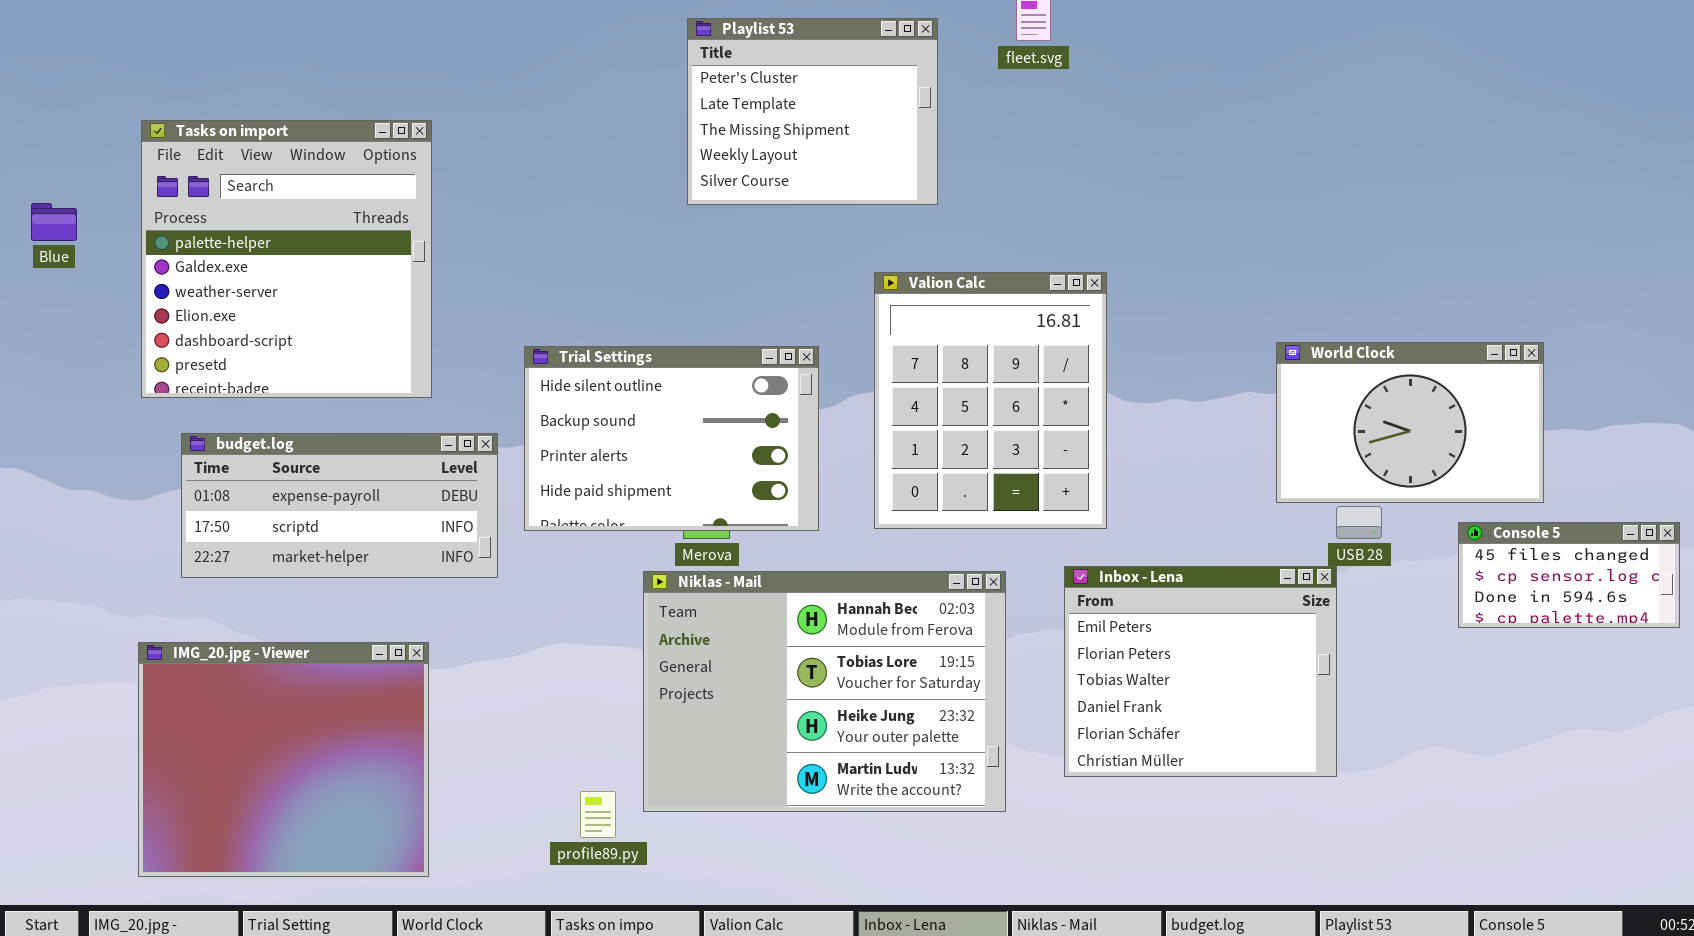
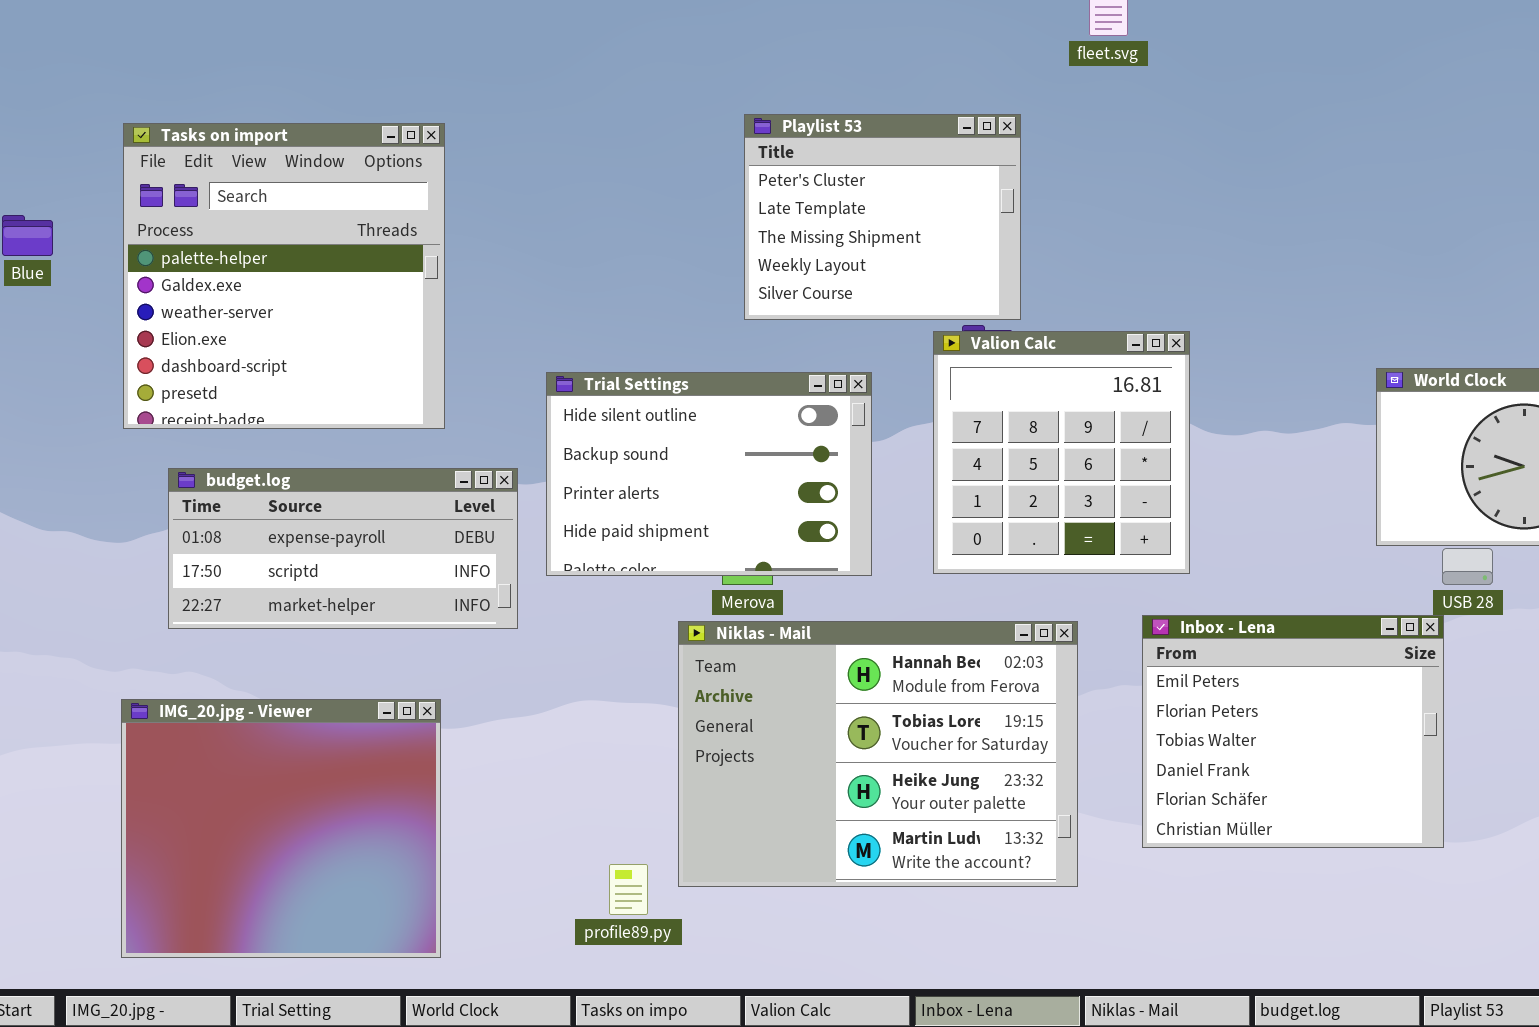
Playlist 53: [687,18,938,205] -> [744,114,1021,320], moved
Valion Calc: [874,272,1107,529] -> [933,331,1190,574], resized

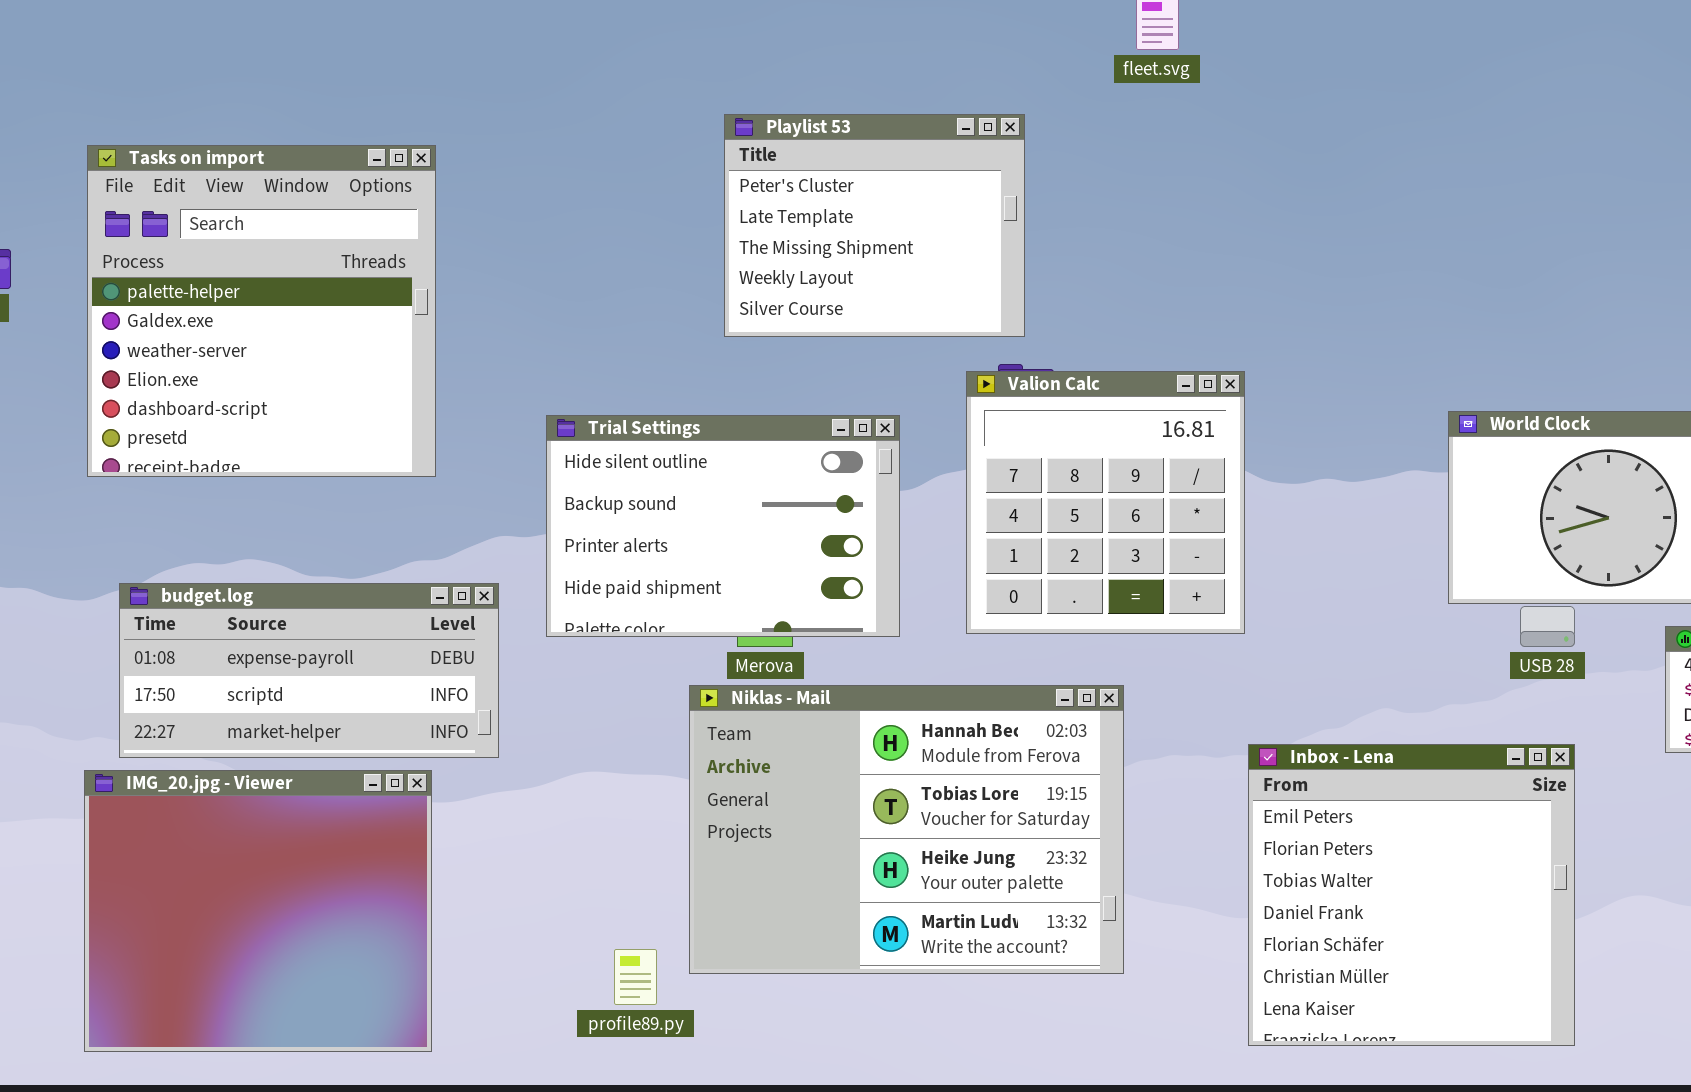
Playlist 53: [744,114,1021,320] -> [724,114,1025,337], moved
budget.log: [168,468,518,629] -> [119,583,499,758], moved
Inbox - Lena: [1142,615,1444,848] -> [1248,744,1575,1046], moved, resized

